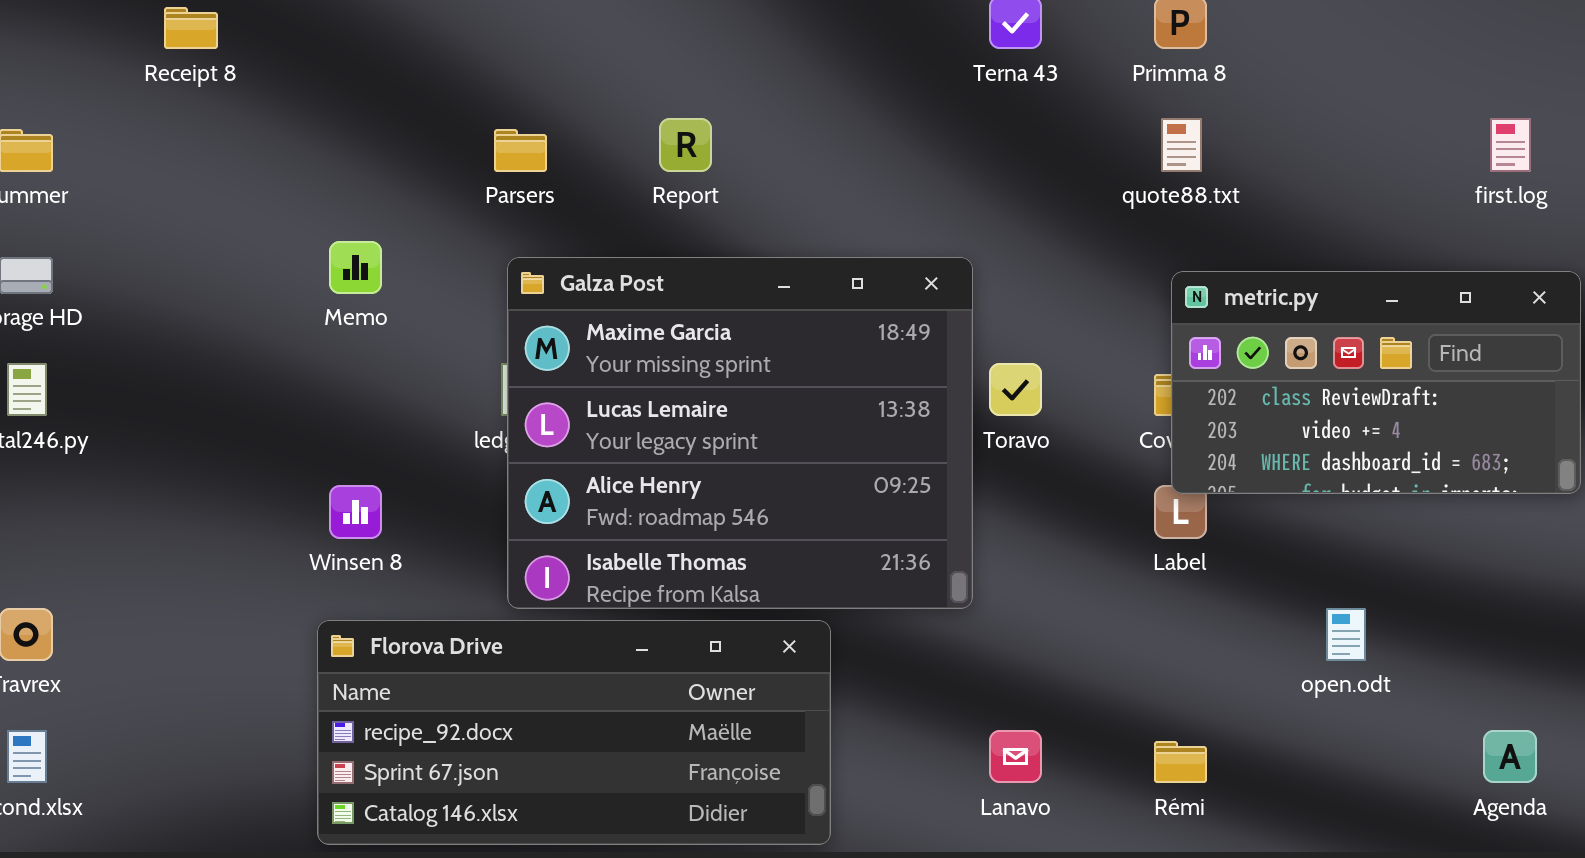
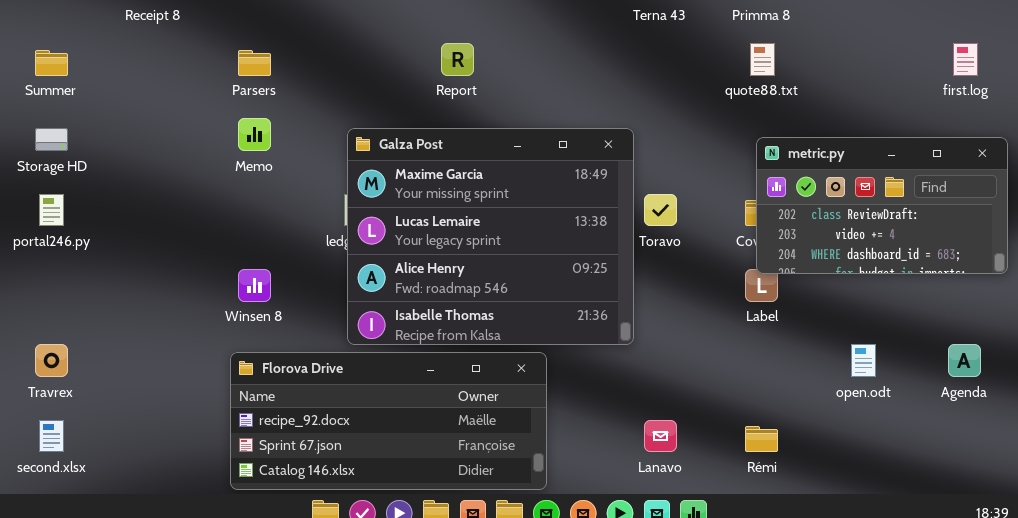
Parsers: [494,129,547,172] -> [238,50,271,76], moved
Agenda: [1483,730,1537,783] -> [948,344,981,377], moved

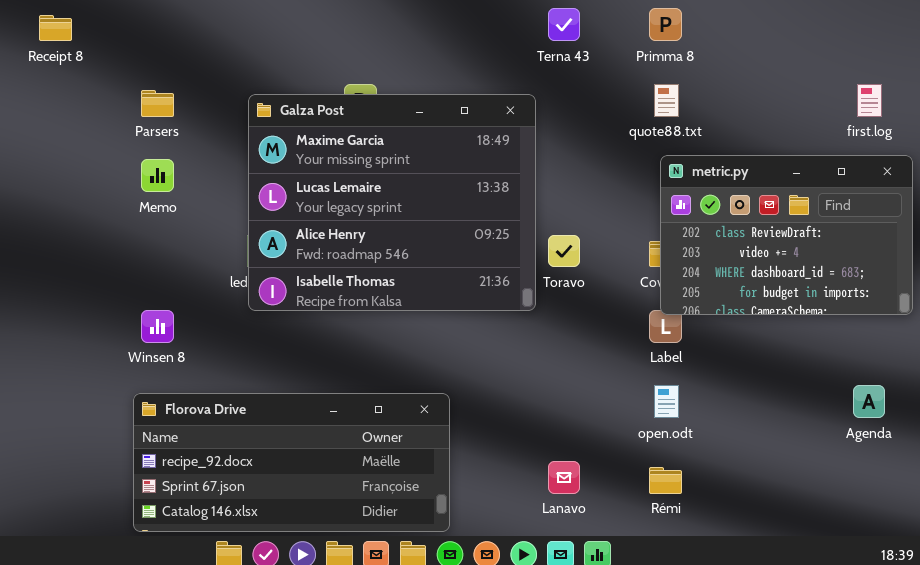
Galza Post: [347,128,634,345] -> [248,94,536,311], moved
metric.py: [756,137,1008,274] -> [660,155,913,315], resized
open.odt: [851,344,876,377] -> [654,385,679,418], moved

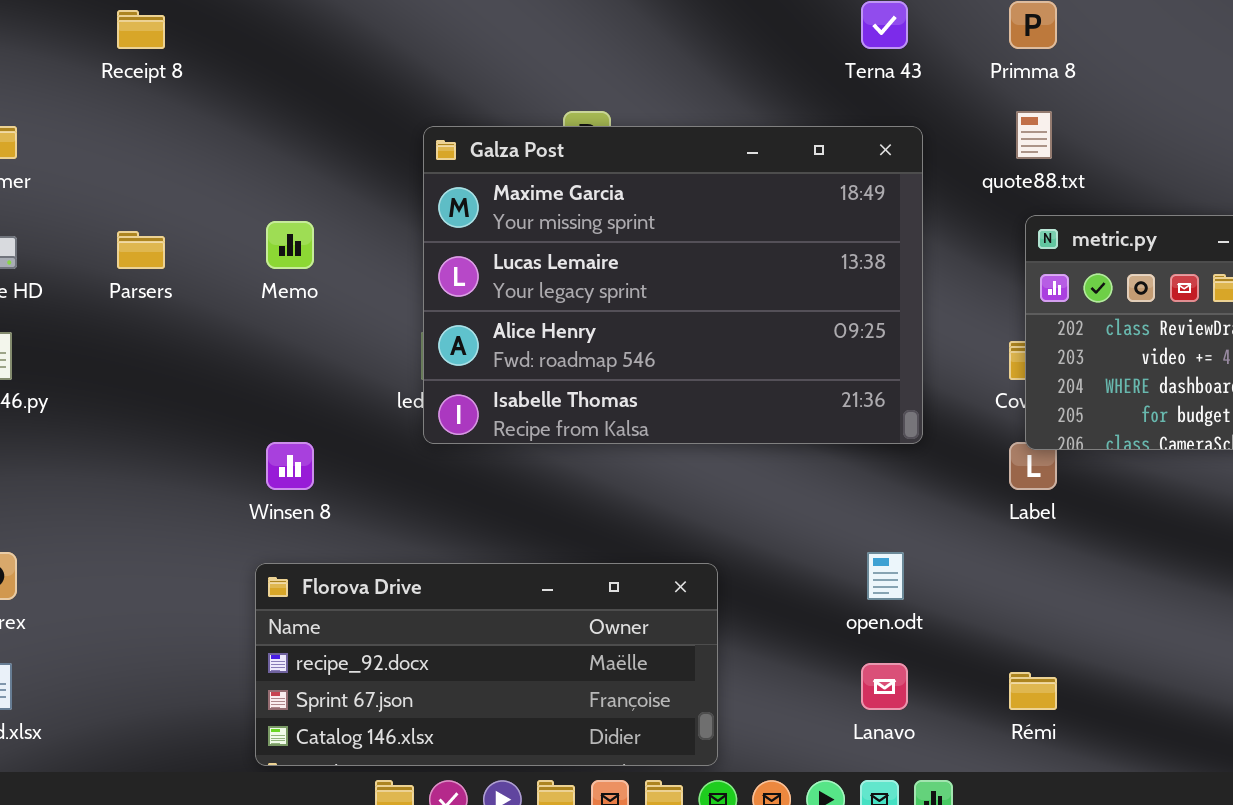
Parsers: [141,90,174,117] -> [117,231,165,269], moved
Galza Post: [248,94,536,311] -> [423,126,923,444], resized
open.odt: [654,385,679,418] -> [867,552,904,600], moved

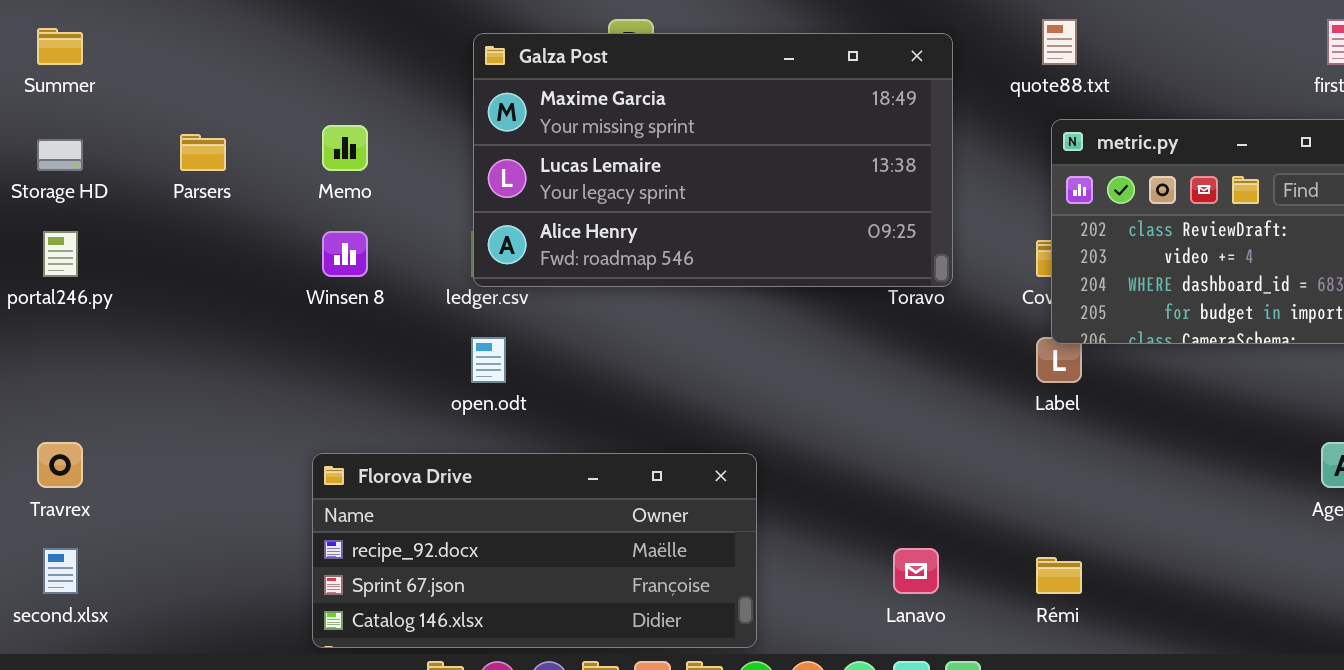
Galza Post: [423,126,923,444] -> [473,33,953,287], resized
Winsen 8: [266,442,314,490] -> [322,231,368,277], moved
open.odt: [867,552,904,600] -> [471,337,506,383], moved

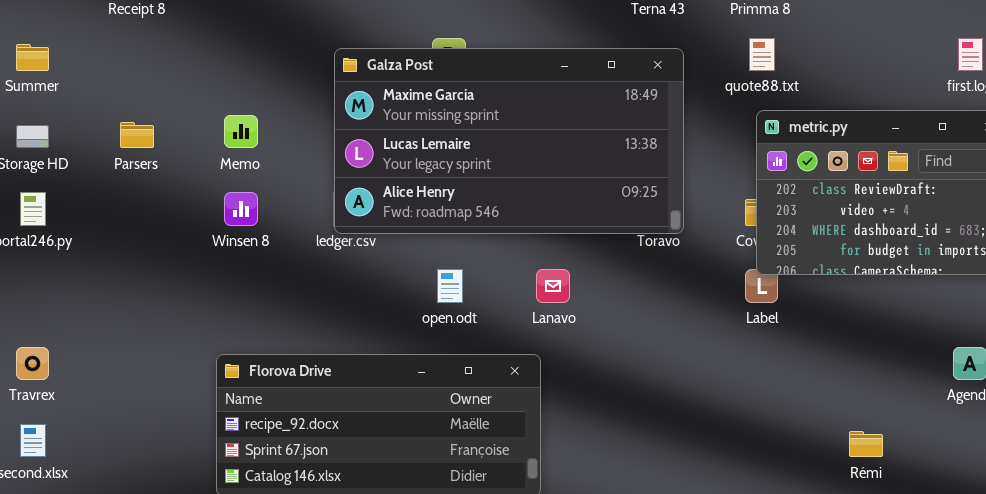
open.odt: [471,337,506,383] -> [437,269,463,303], moved
Lanavo: [893,548,939,594] -> [536,269,570,303], moved
Rémi: [1036,557,1082,594] -> [849,431,883,457], moved

